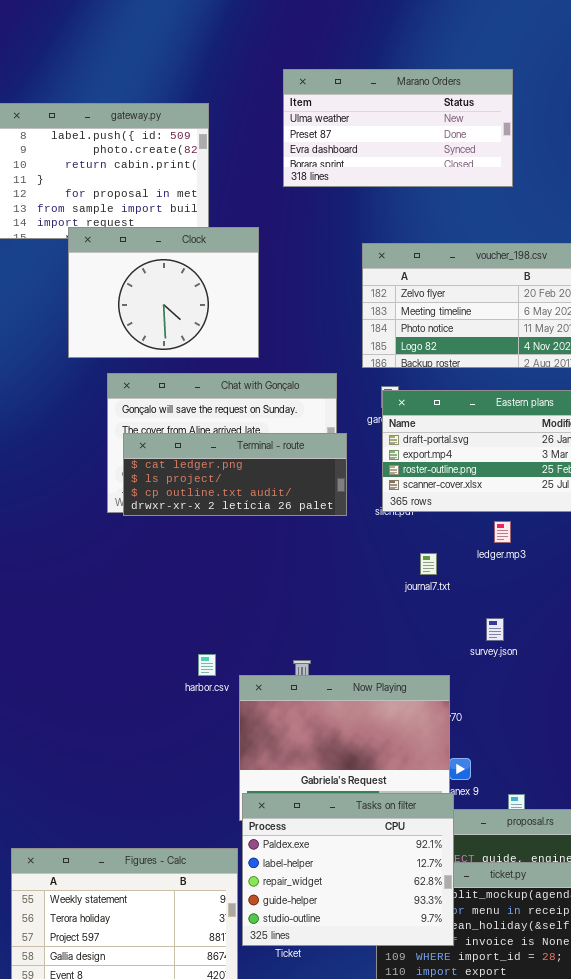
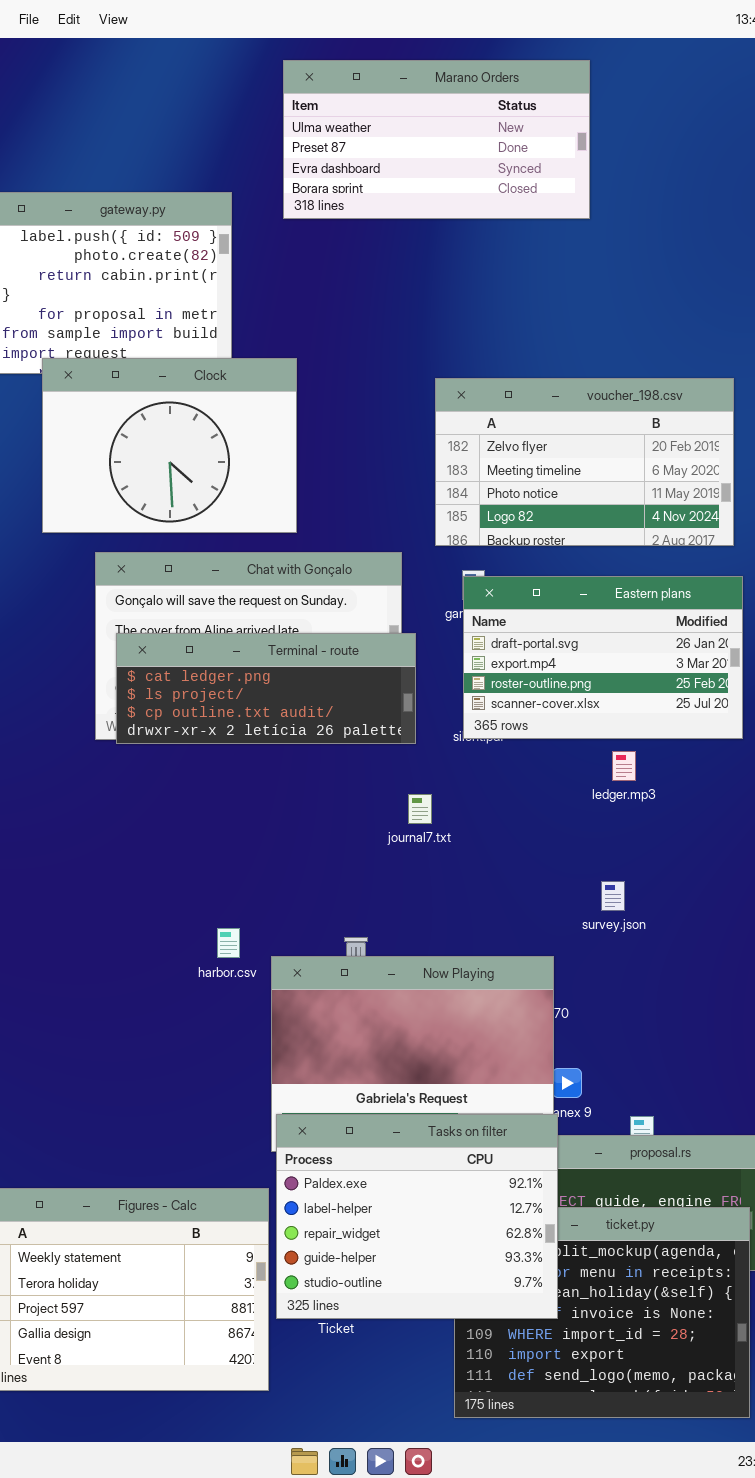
Marano Orders: [283,69,513,187] -> [283,60,590,219], moved
journal7.txt: [420,553,437,575] -> [408,794,432,824], moved

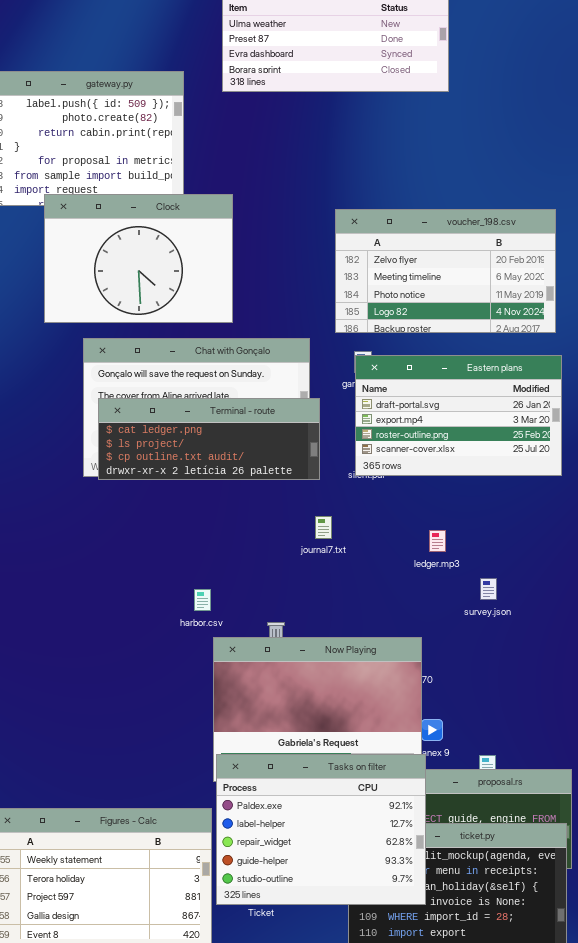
ledger.mp3: [612,751,636,781] -> [429,530,446,552], moved
survey.json: [601,881,625,911] -> [480,578,497,600], moved
harbor.csv: [217,928,240,958] -> [194,589,211,611], moved

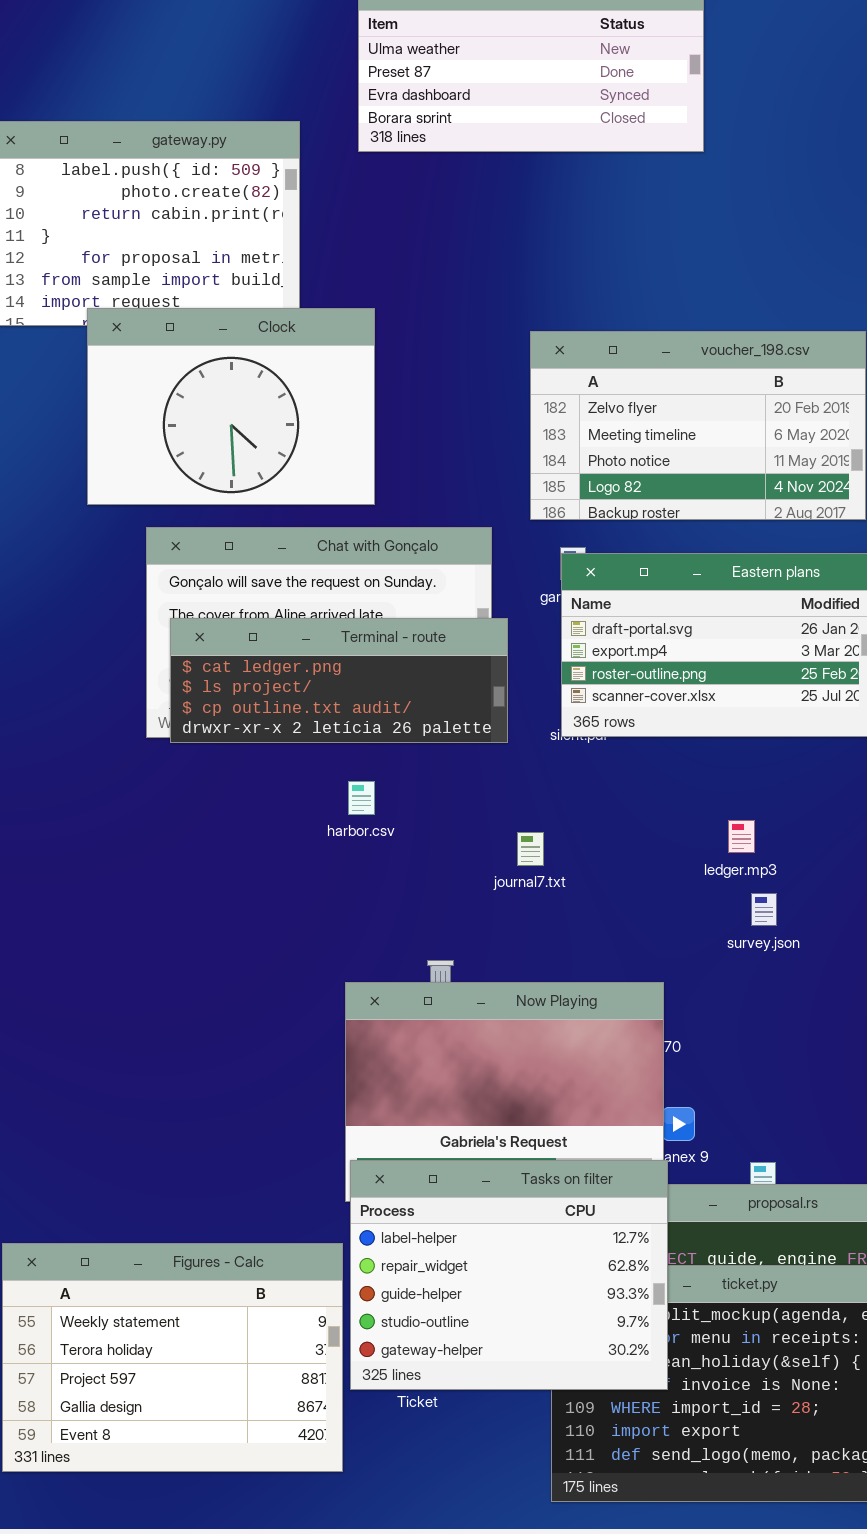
journal7.txt: [315,516,332,539] -> [517,832,544,866], moved
ledger.mp3: [429,530,446,552] -> [728,820,755,853], moved
harbor.csv: [194,589,211,611] -> [348,781,375,815], moved
Tasks on filter: [216,754,426,905] -> [350,1160,668,1390], scrolled down 1 row

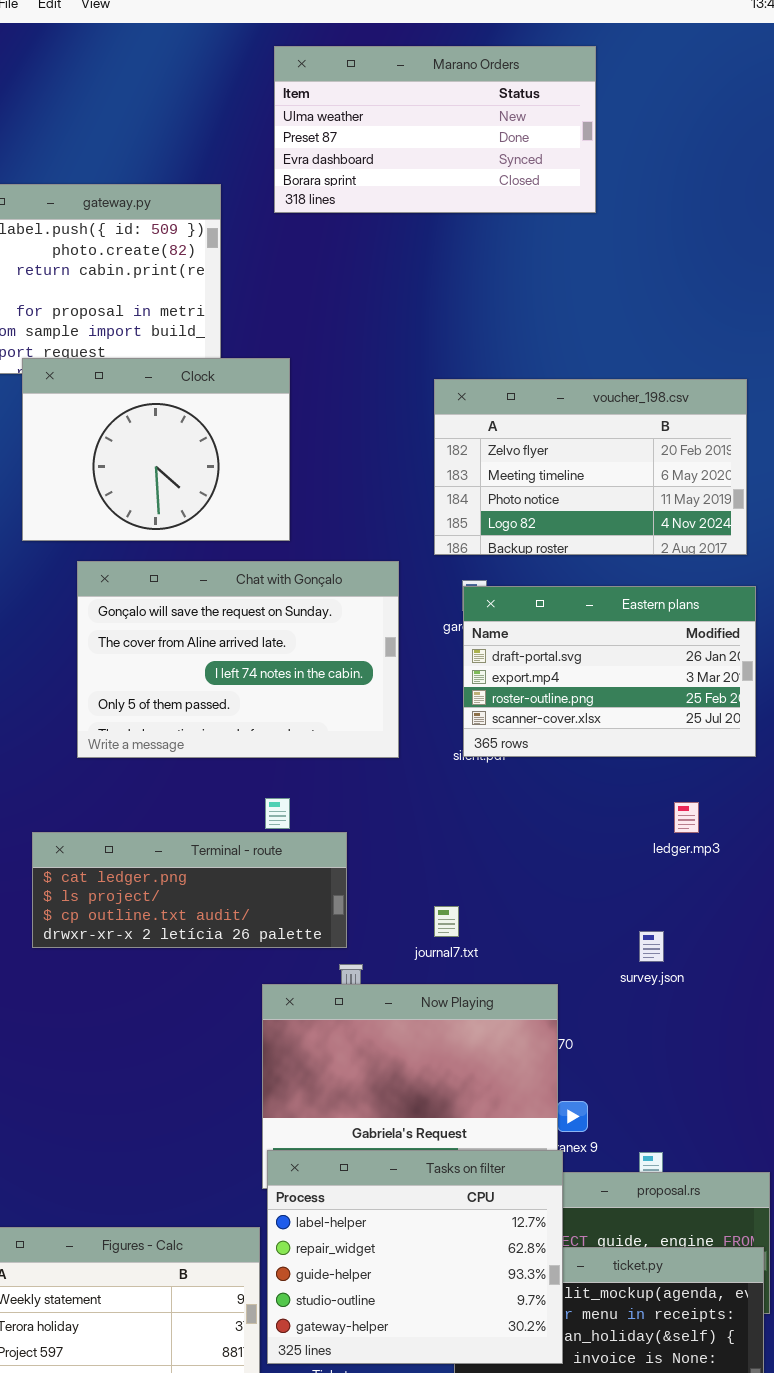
Terminal - route: [170,618,508,743] -> [32,832,347,948], moved
ledger.mp3: [728,820,755,853] -> [674,802,699,833], moved
journal7.txt: [517,832,544,866] -> [434,906,459,937], moved
survey.json: [751,893,777,926] -> [639,931,664,962], moved

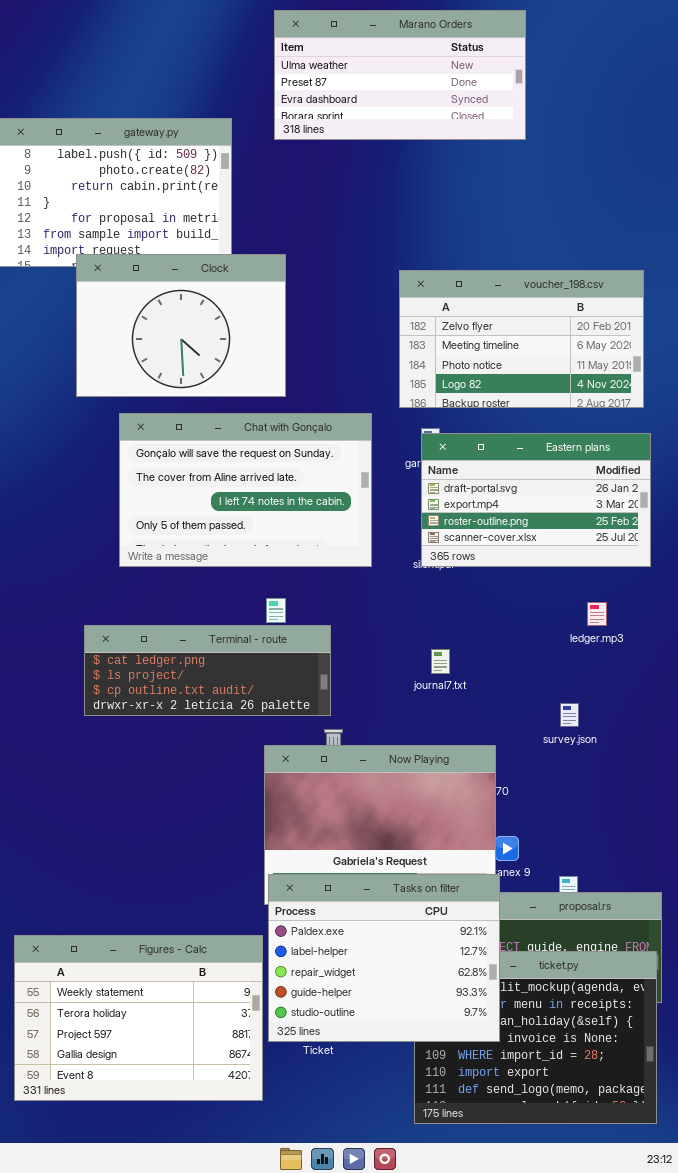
journal7.txt: [434,906,459,937] -> [431,649,450,674], moved
Tasks on filter: [267,1150,563,1364] -> [268,874,500,1042], scrolled up 1 row

